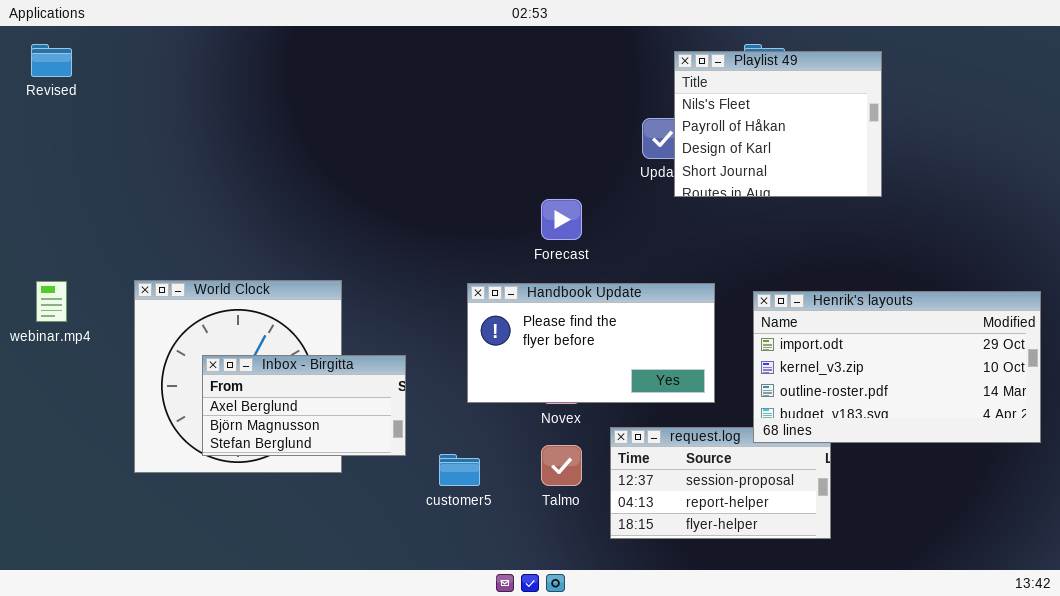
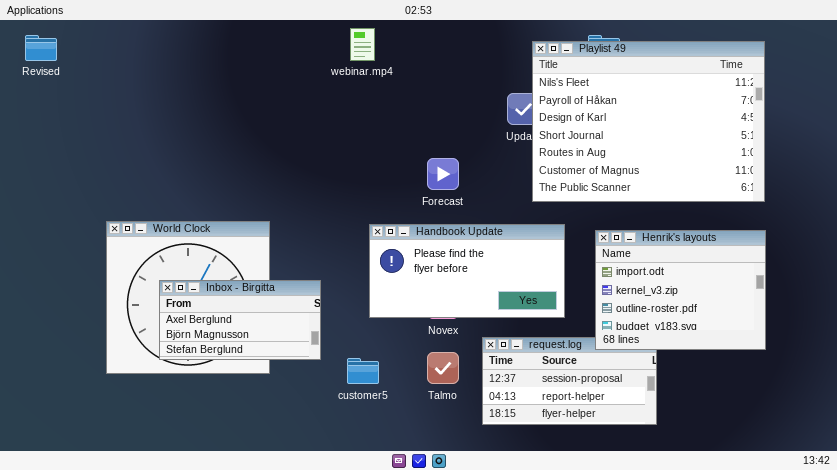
Playlist 49: [674,51,882,197] -> [532,41,765,202], resized
webinar.mp4: [36,281,67,322] -> [350,28,375,61], moved
Henrik's layouts: [753,291,1041,443] -> [595,230,766,350], resized

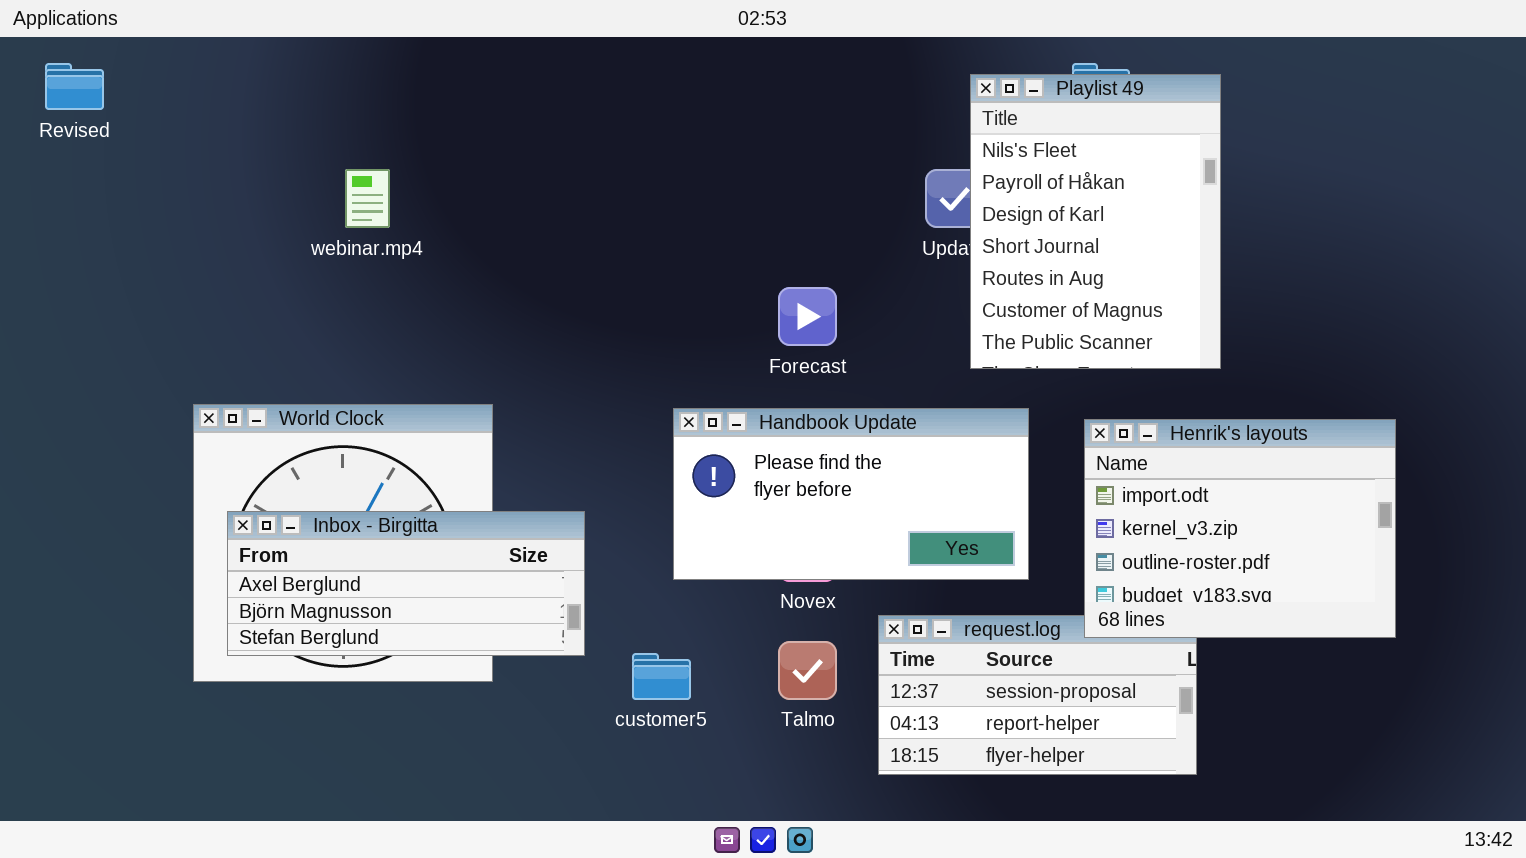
webinar.mp4: [350,28,375,61] -> [345,169,390,228], moved
Playlist 49: [532,41,765,202] -> [970,74,1221,369], resized
Inbox - Birgitta: [159,280,321,360] -> [227,511,585,656], resized

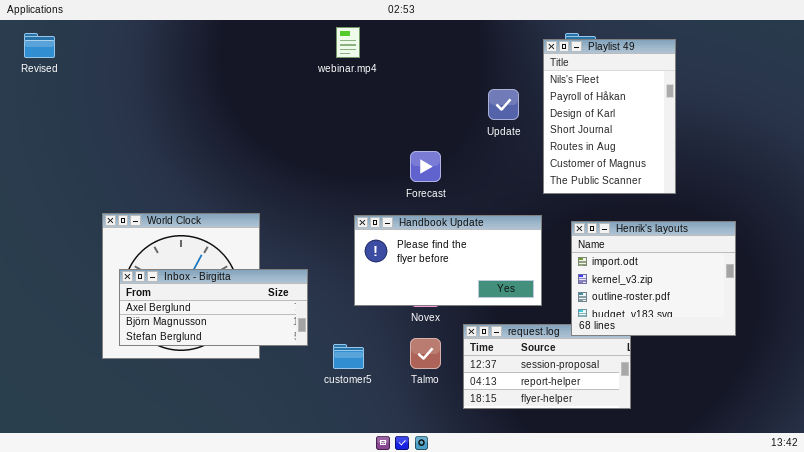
Playlist 49: [970,74,1221,369] -> [543,39,676,194], moved
webinar.mp4: [345,169,390,228] -> [336,27,360,58], moved

